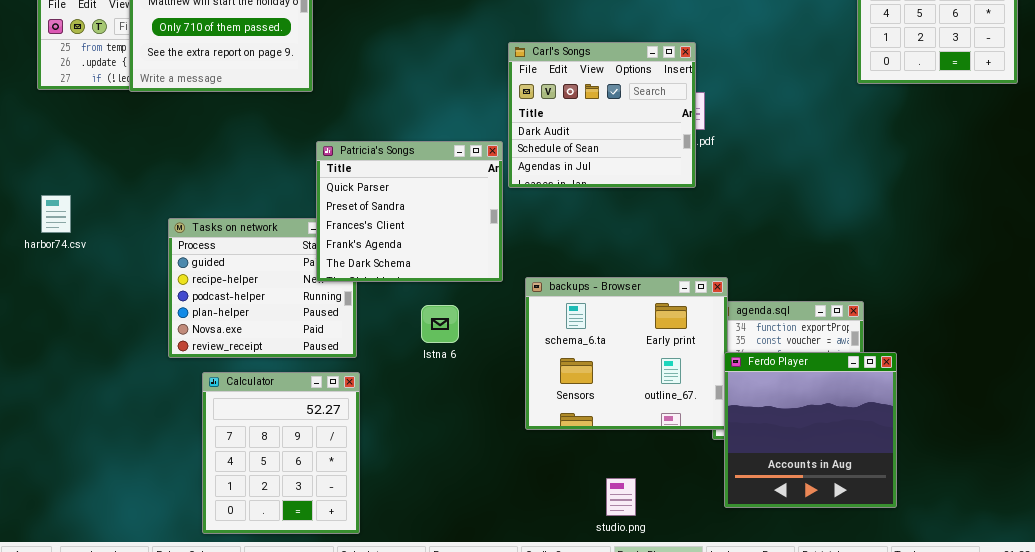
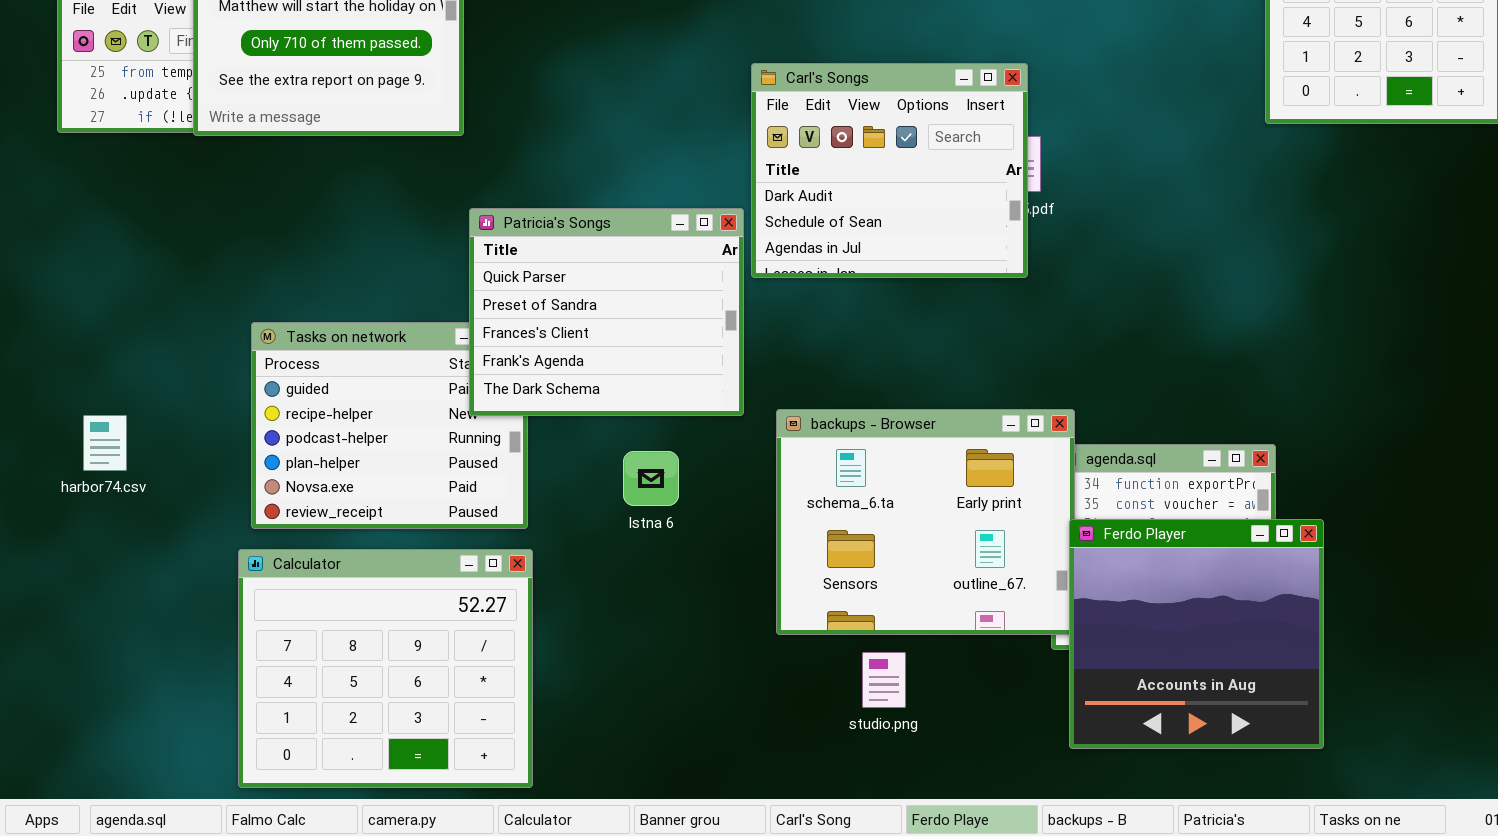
harbor74.csv: [41,195,71,233] -> [83,415,127,471], moved
Calculator: [202,372,360,534] -> [238,549,533,788], resized
studio.png: [606,478,636,516] -> [862,652,906,708], moved

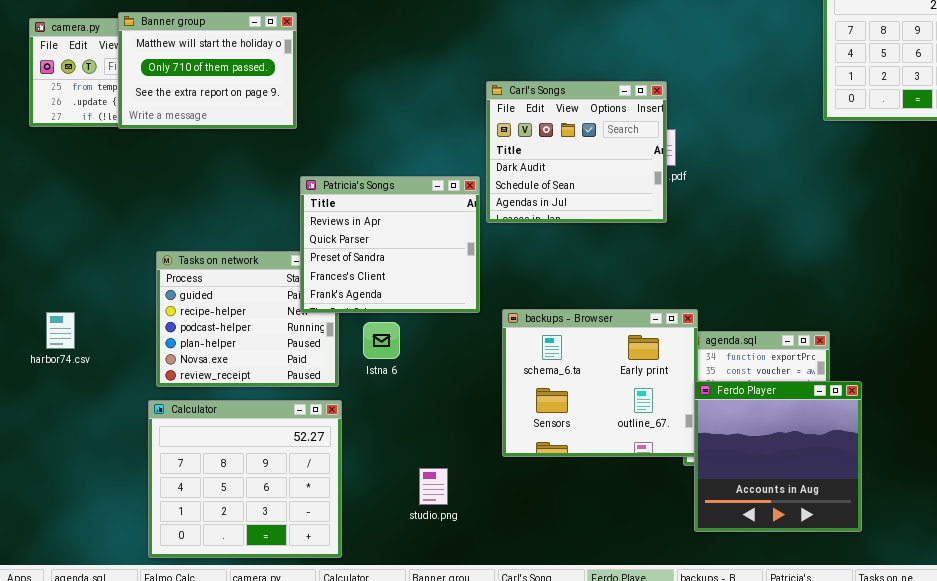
Patricia's Songs: [469,208,744,416] -> [300,176,480,313], scrolled up 1 row
Istna 6: [623,451,679,506] -> [363,322,400,359], moved
studio.png: [862,652,906,708] -> [419,468,448,505], moved

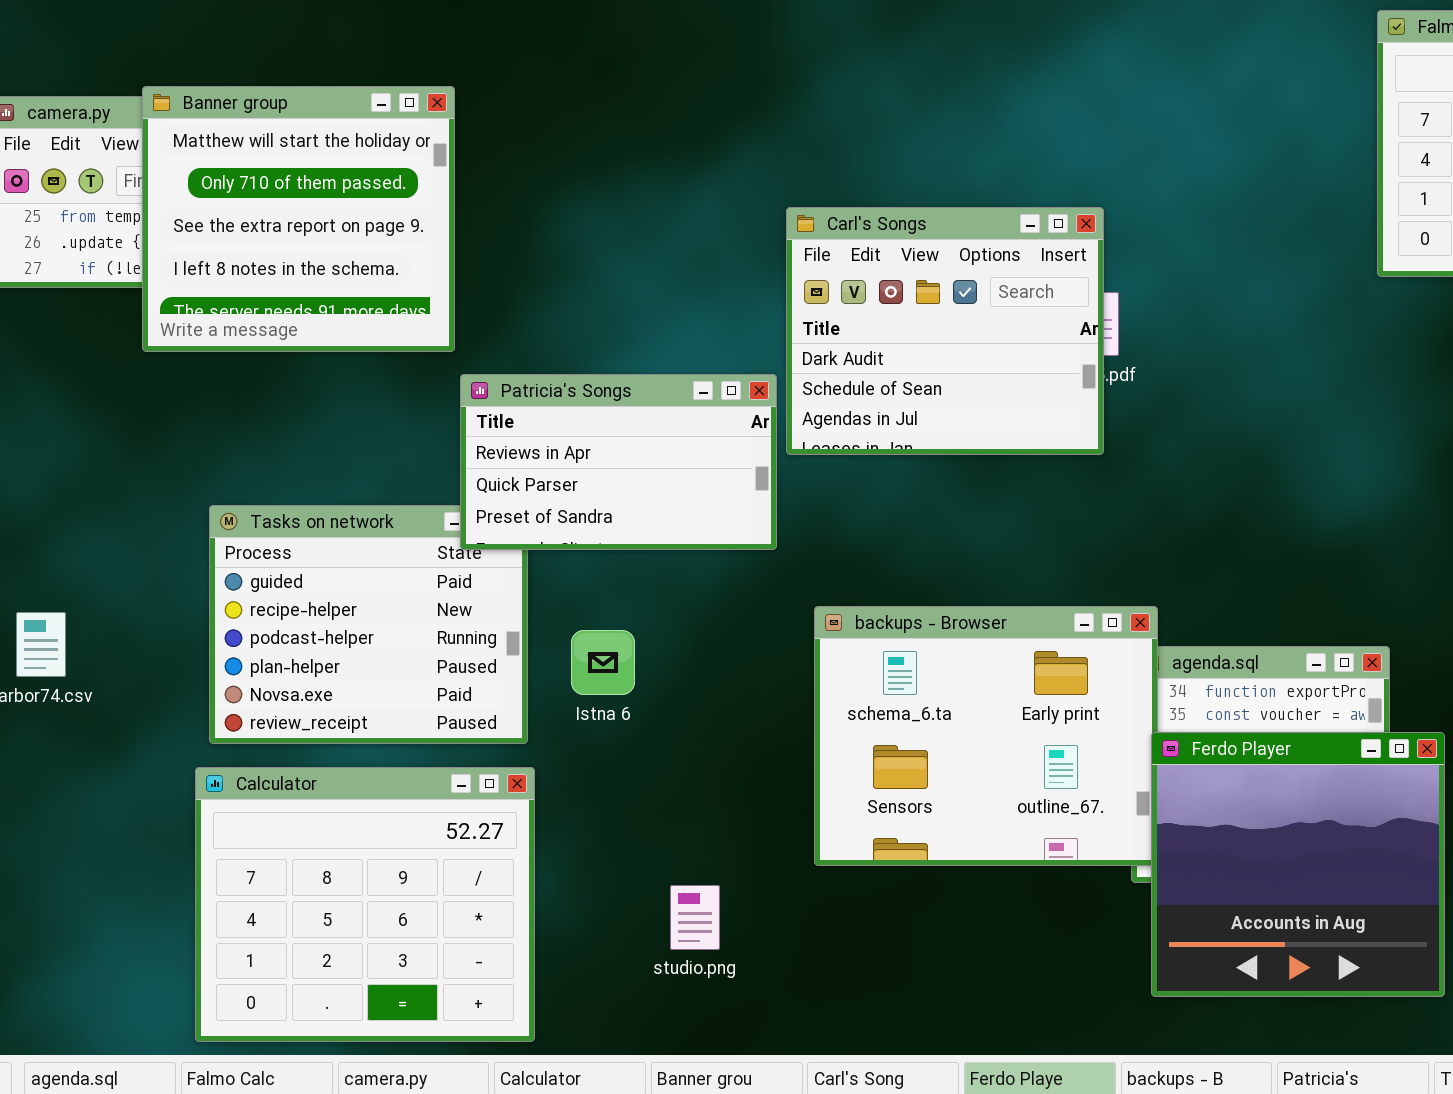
Banner group: [118,12,297,129] -> [142,86,455,352], resized
Patricia's Songs: [300,176,480,313] -> [460,374,777,550], resized

